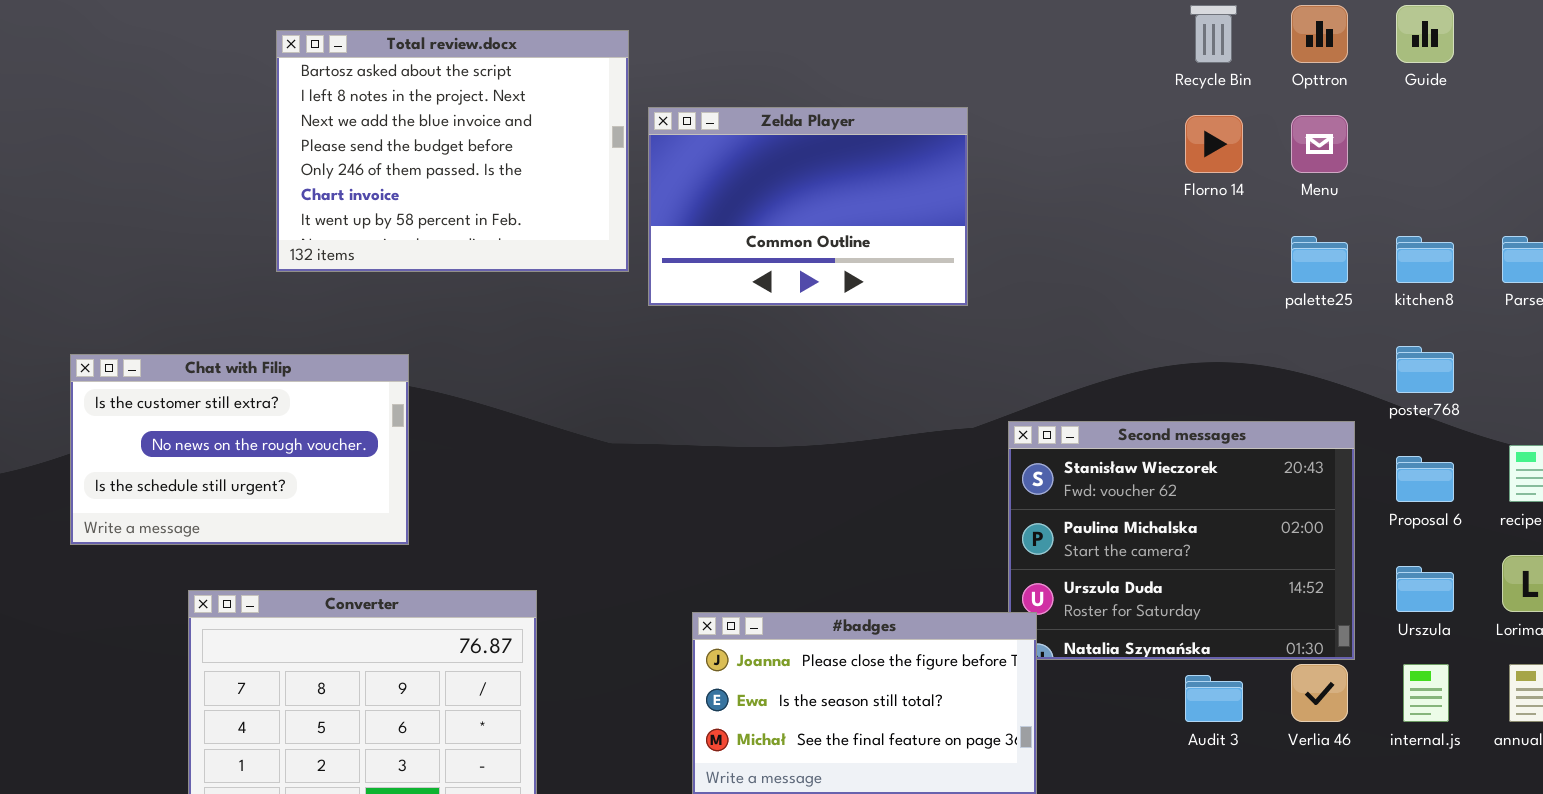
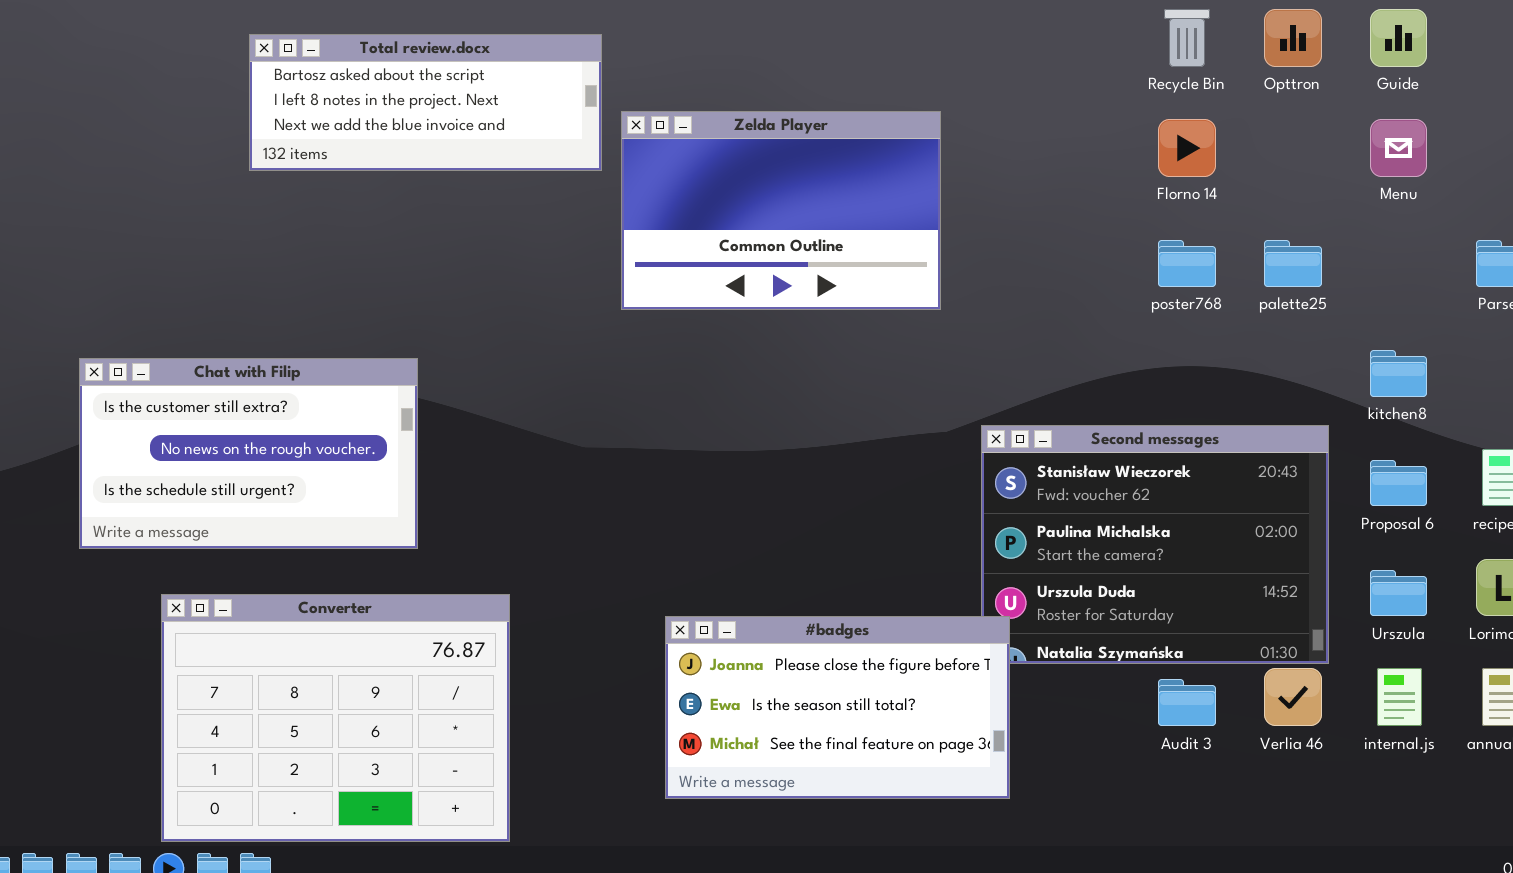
Total review.docx: [276,30,629,272] -> [249,34,602,171], resized
Menu: [1291,115,1348,173] -> [1370,119,1427,177], moved
kitchen8: [1396,236,1454,283] -> [1370,350,1427,397], moved
poster768: [1396,346,1454,393] -> [1158,240,1216,287], moved
Chat with Filip: [70,354,409,545] -> [79,358,418,549], moved

